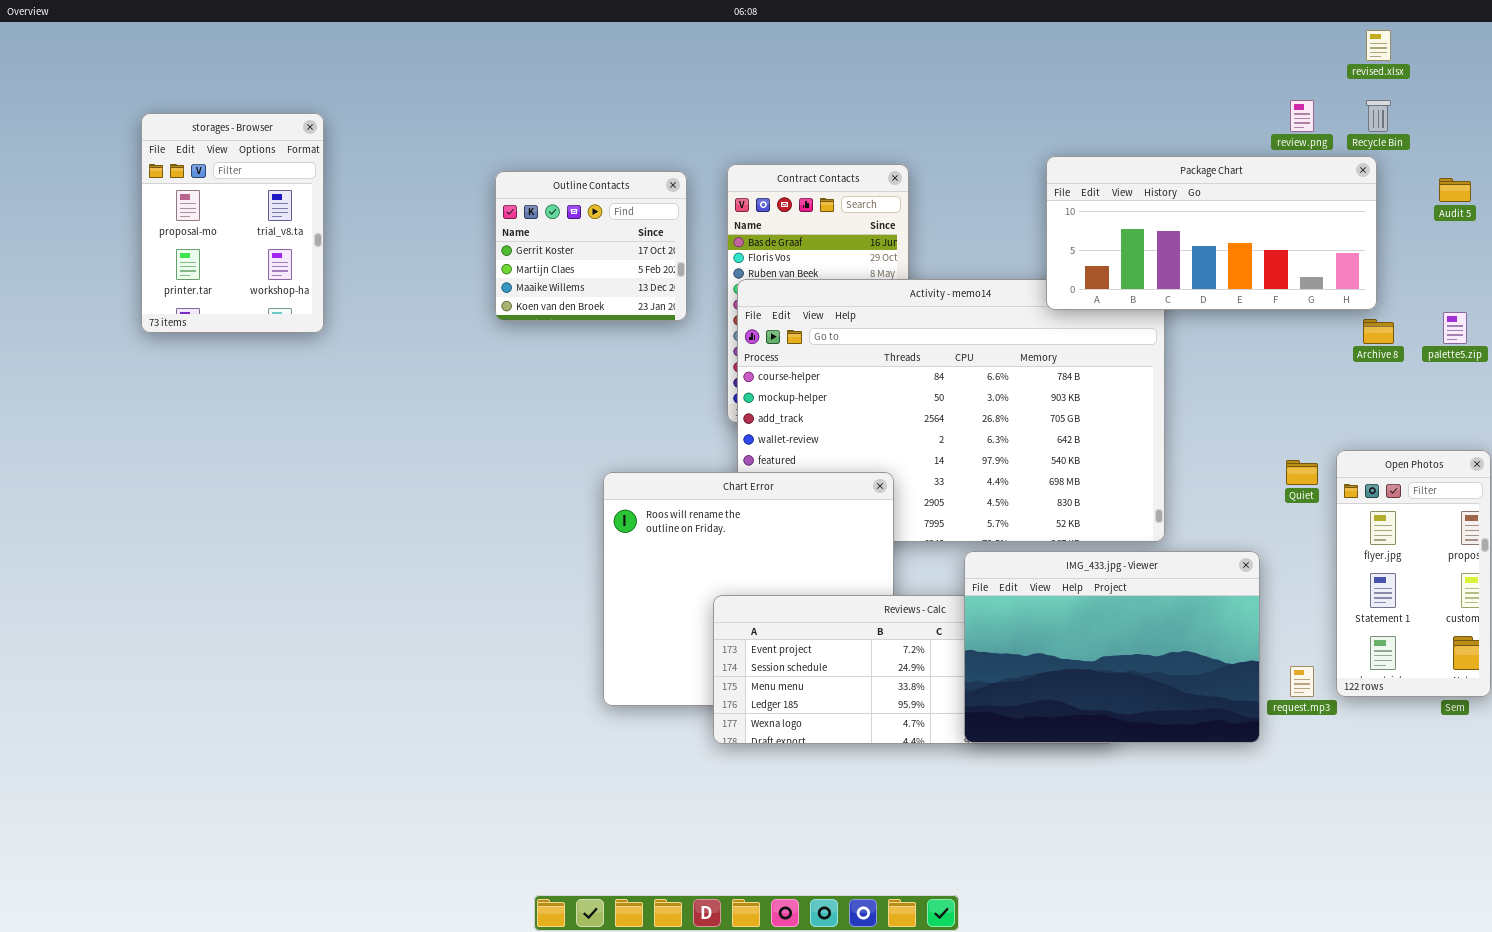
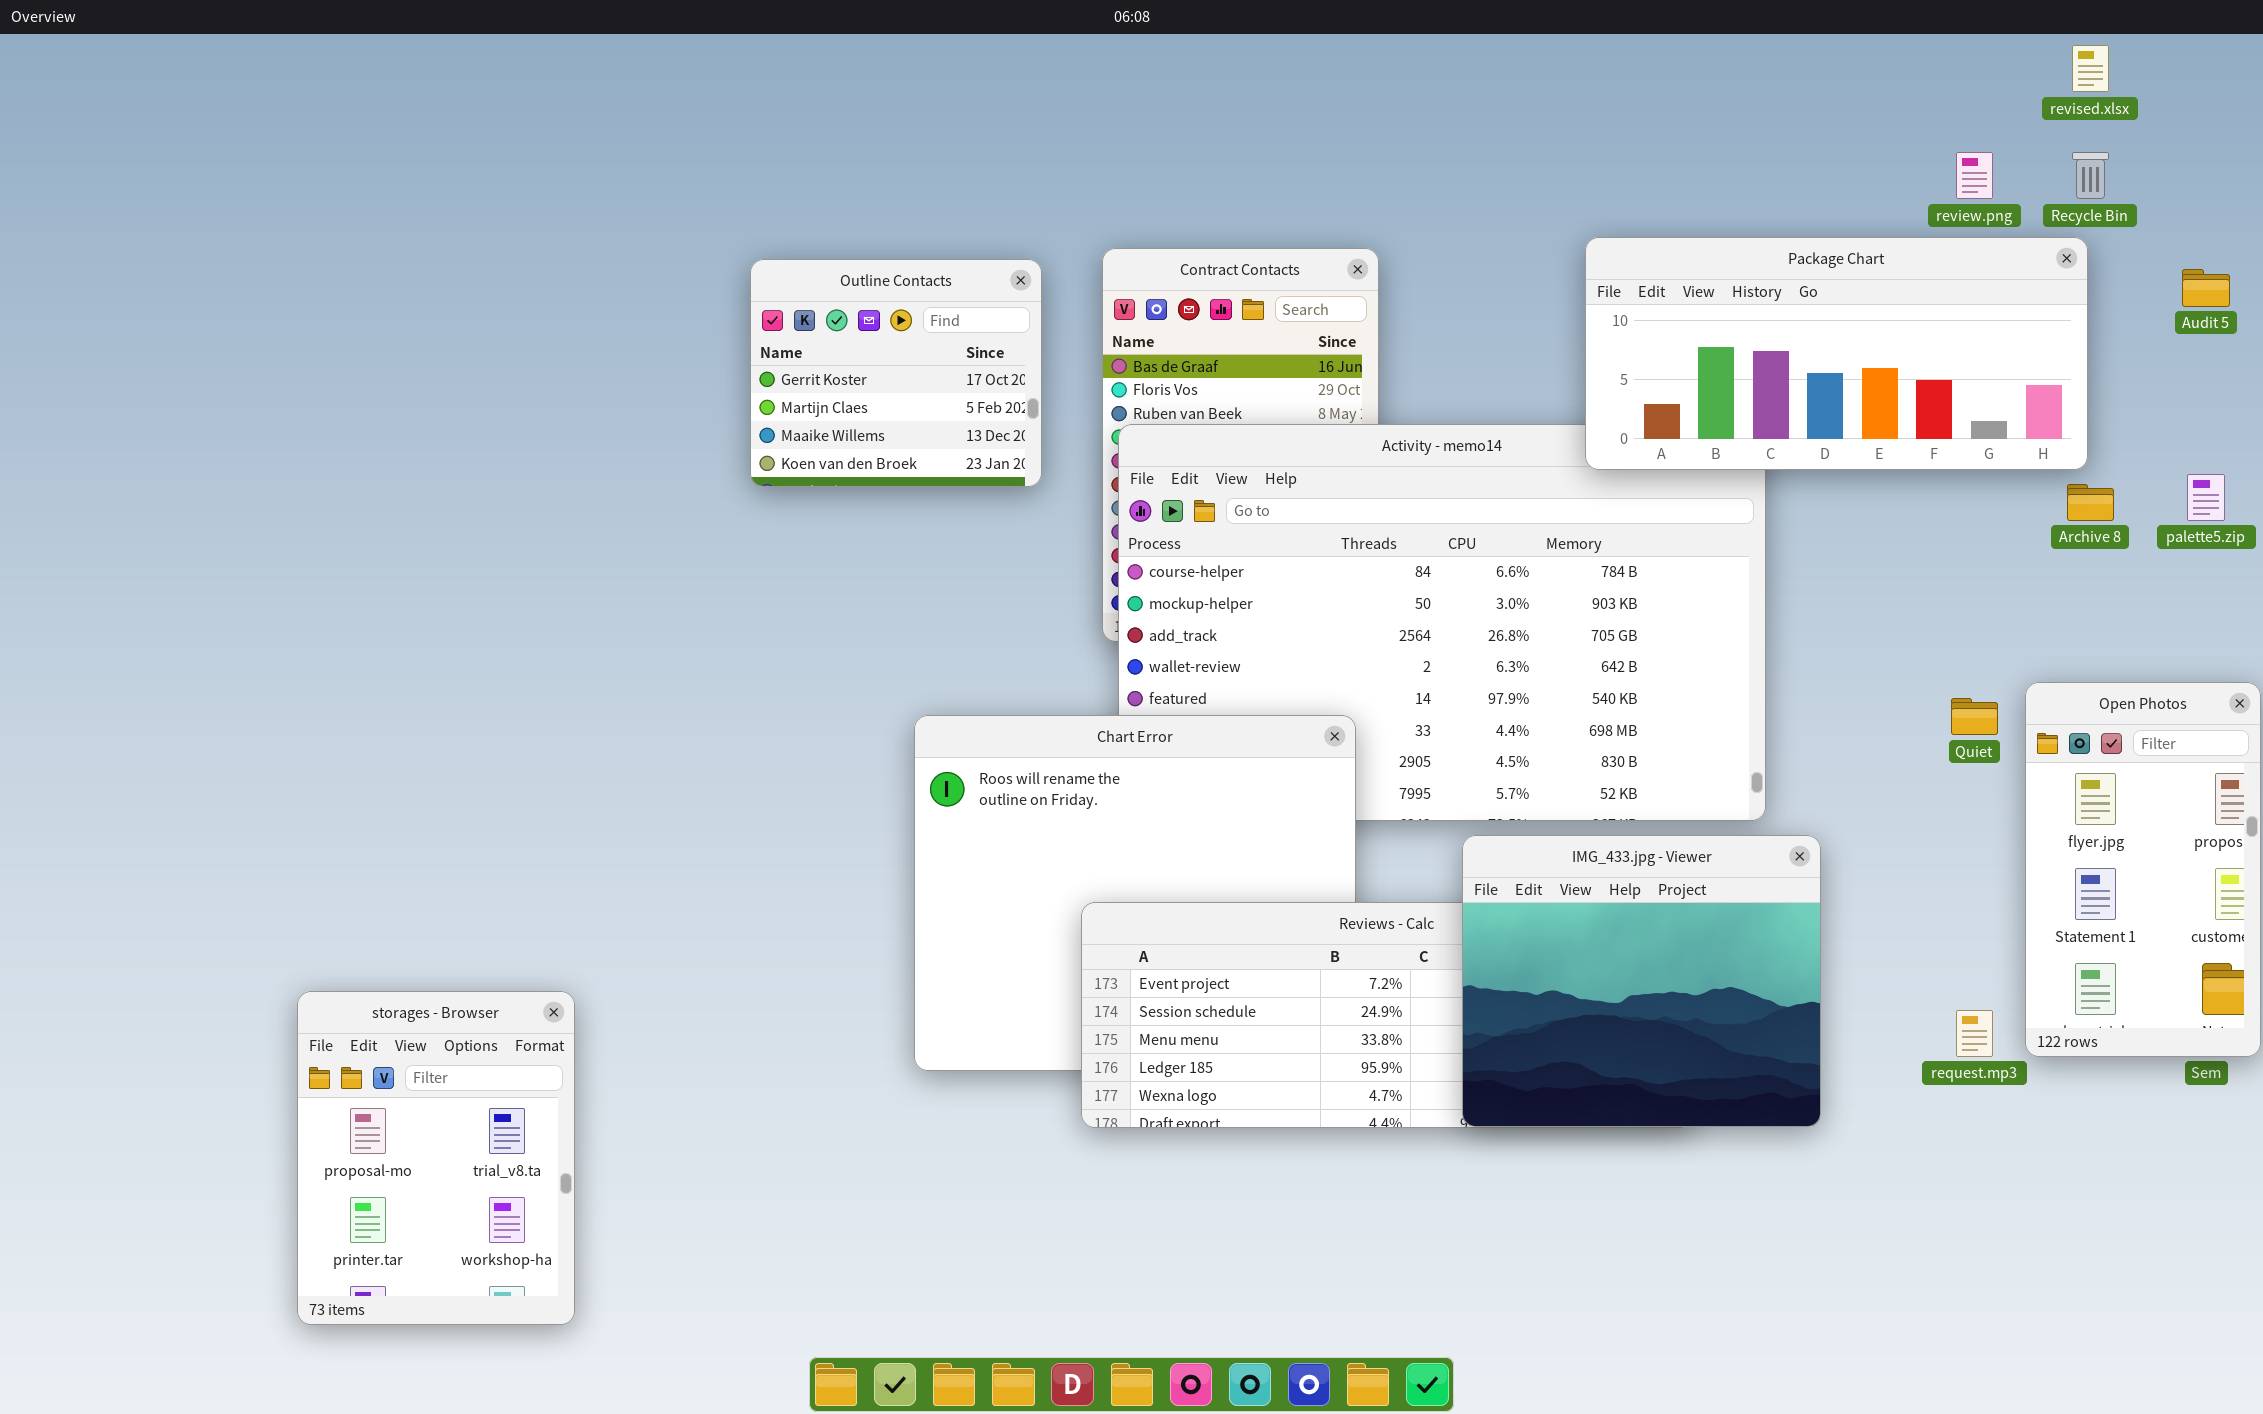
storages - Browser: [141,113,324,333] -> [297,991,575,1325], moved
IMG_433.jpg - Viewer: [964,551,1260,743] -> [1462,835,1821,1127], resized

